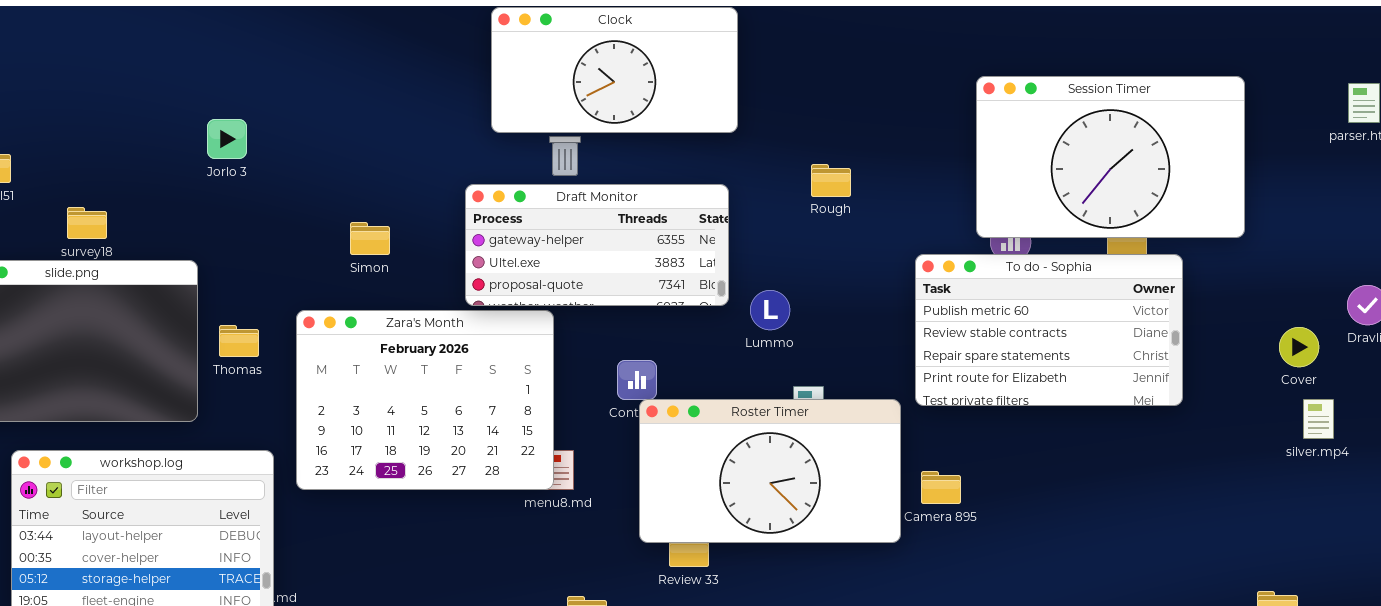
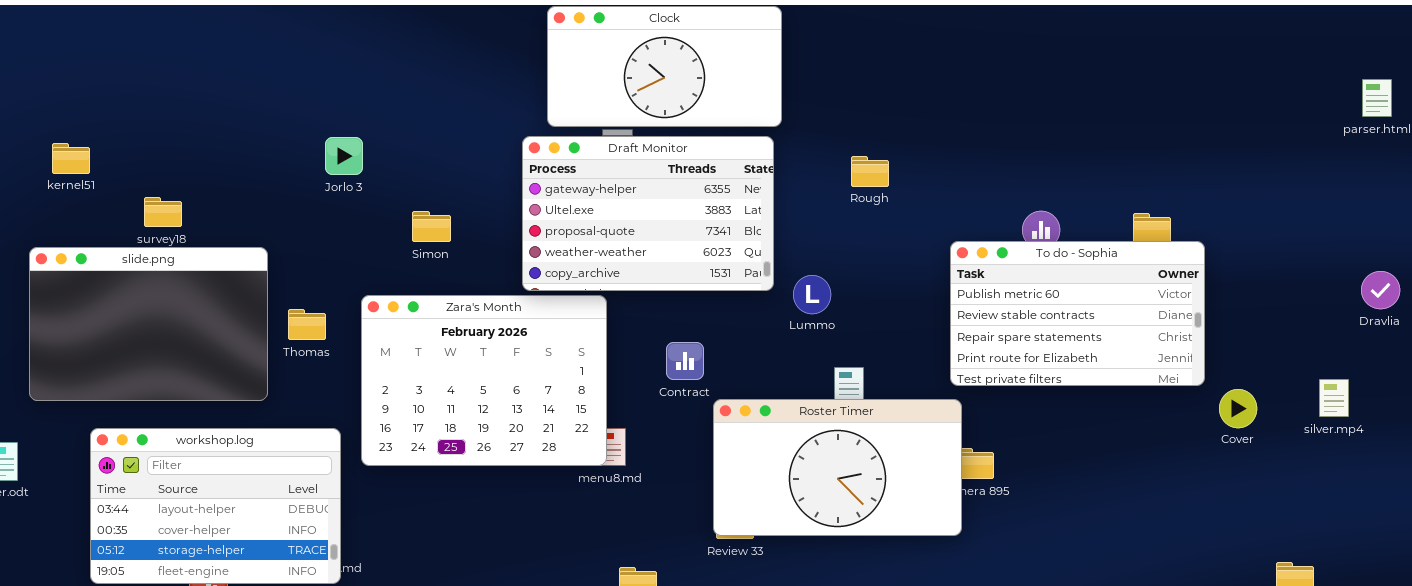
Session Timer: [976,76,1245,238] -> none, closed
Jorlo 3: [207,119,247,159] -> [325,137,363,175], moved
Draft Monitor: [465,184,729,306] -> [522,136,774,291], resized
Cover: [1279,327,1319,367] -> [1219,389,1257,428], moved
Roster Timer: [639,399,901,543] -> [713,399,962,536], moved

